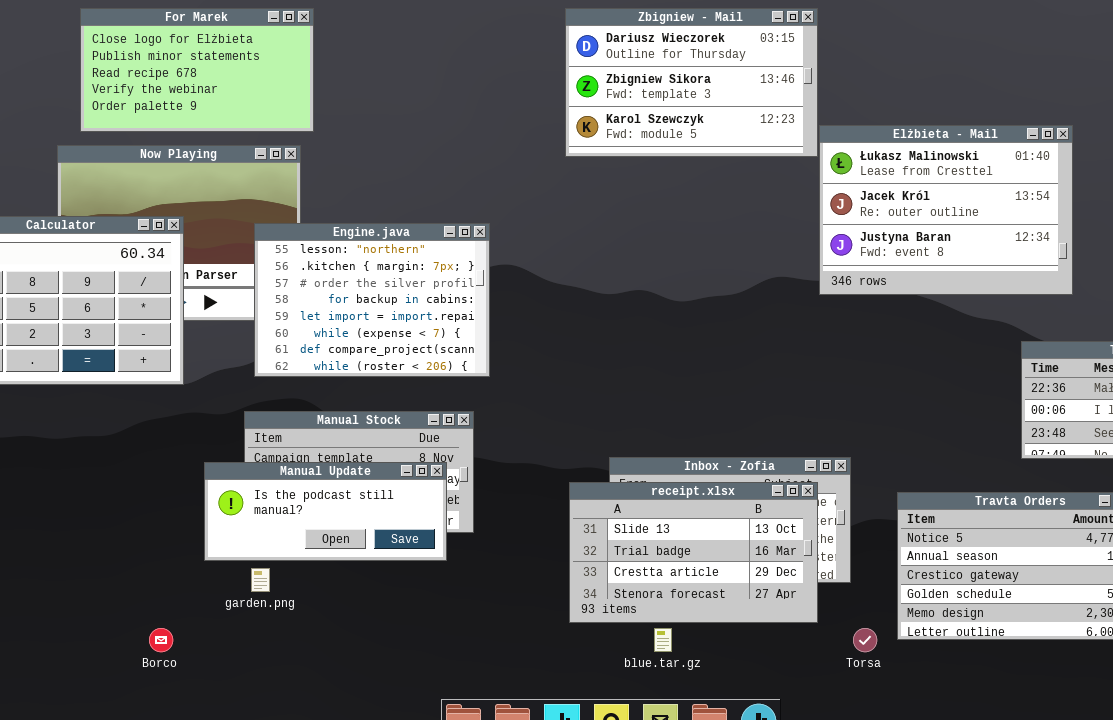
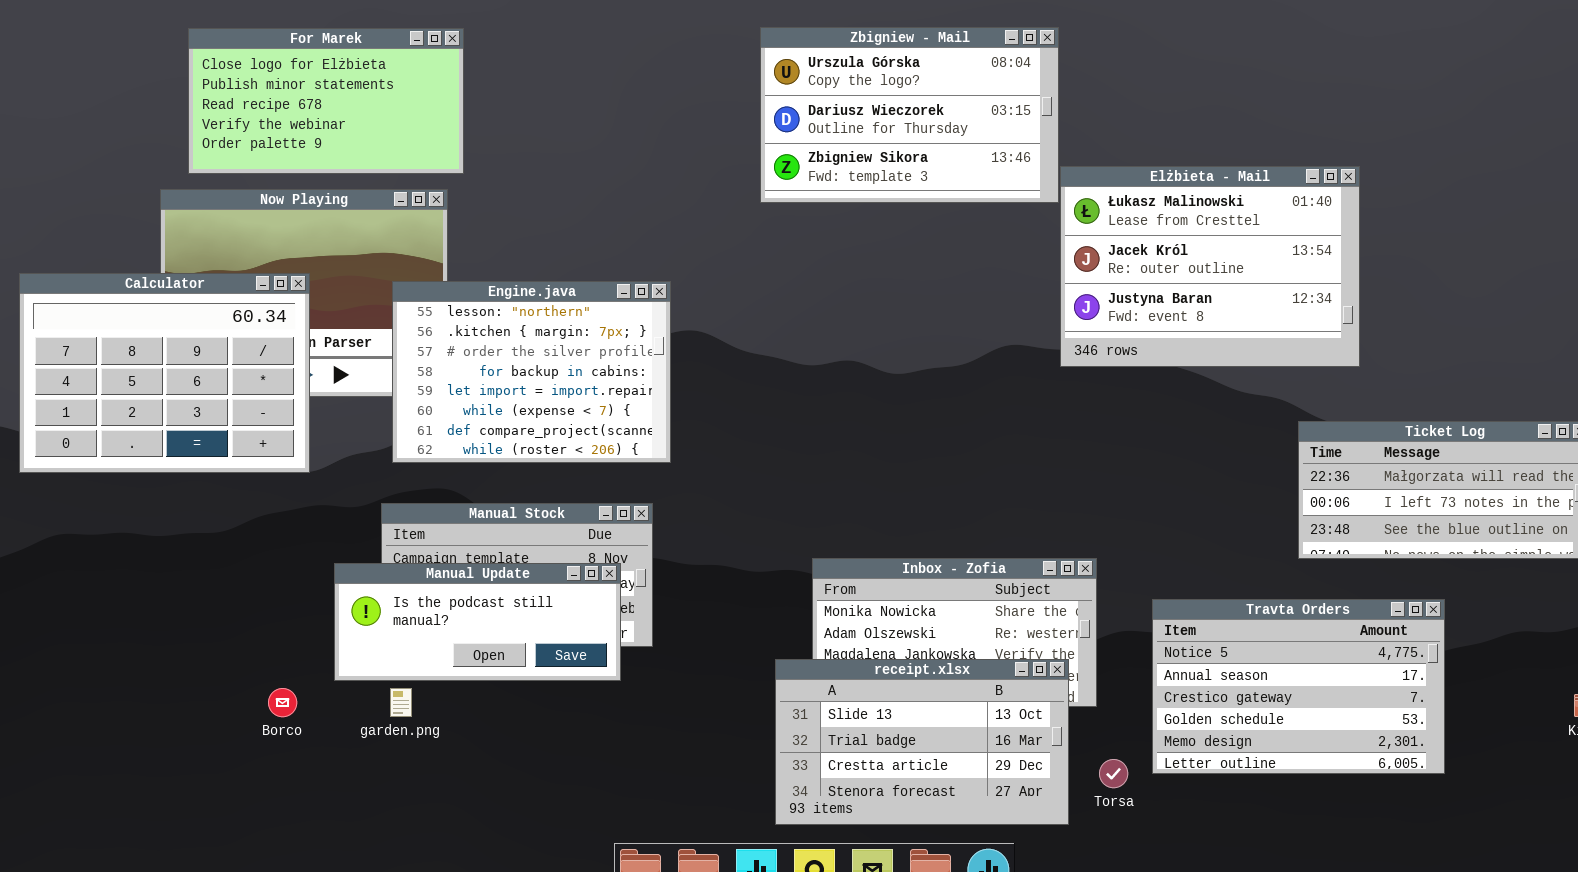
Zbigniew - Mail: [565,8,818,157] -> [760,27,1059,203], scrolled up 1 row
receipt.xlsx: [569,482,818,623] -> [775,659,1069,825], moved
Borco: [149,628,173,652] -> [268,688,297,717], moved

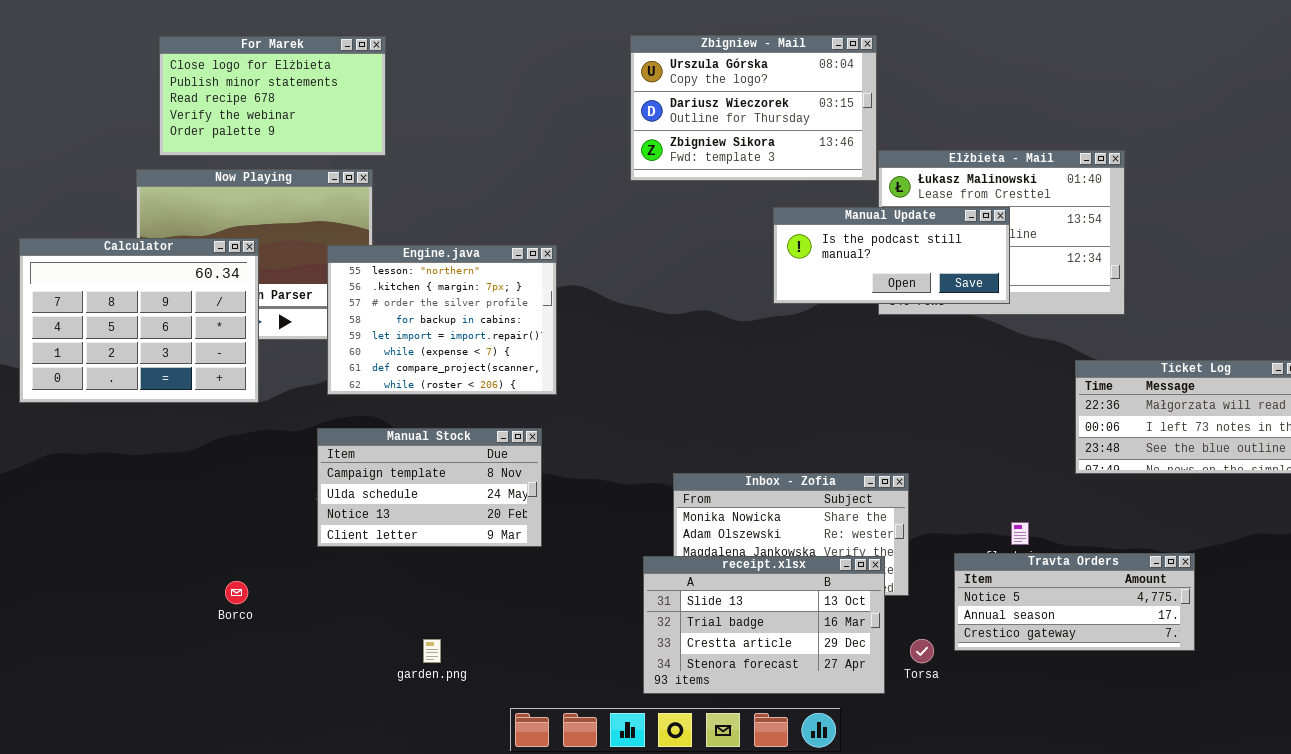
Manual Update: [334,563,621,681] -> [773,207,1010,304], moved
Travta Orders: [1152,599,1445,774] -> [954,553,1195,651], resized
garden.png: [390,688,412,717] -> [423,639,441,663], moved

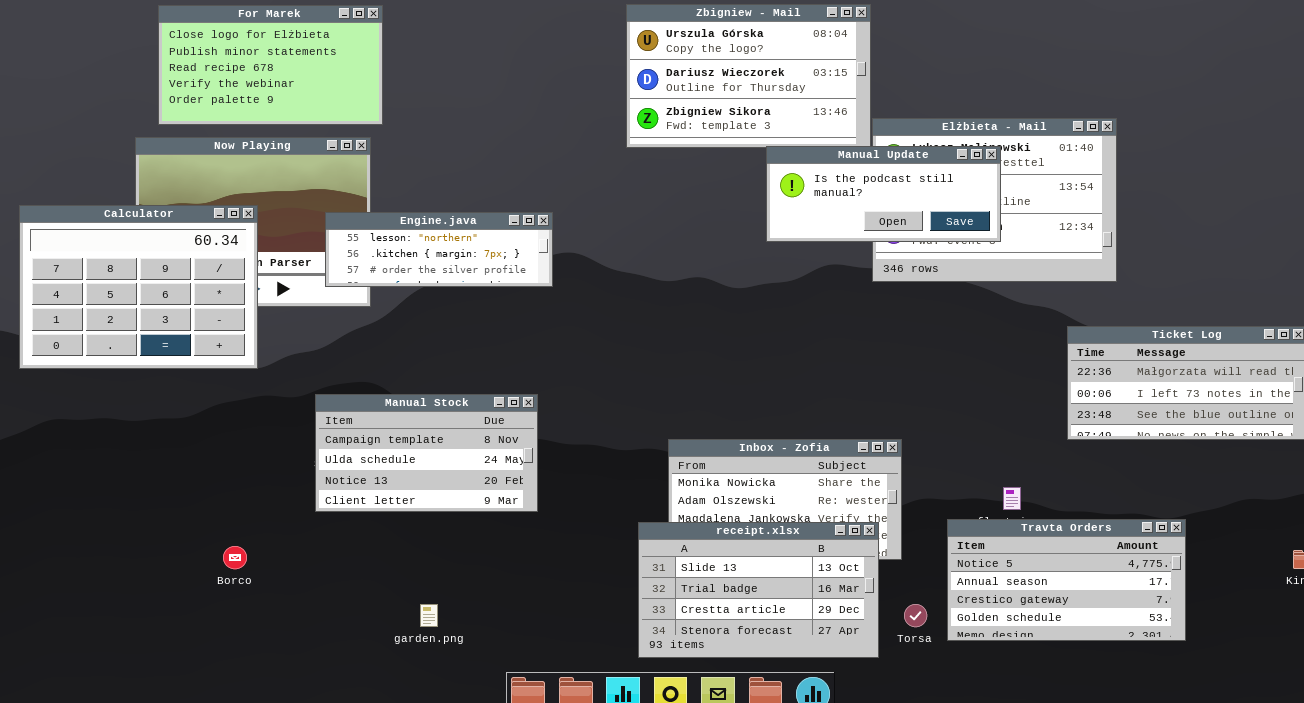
Manual Update: [773,207,1010,304] -> [766,146,1001,242], moved
Engine.java: [327,245,557,395] -> [325,212,553,287], resized
Travta Orders: [954,553,1195,651] -> [947,519,1186,641], resized

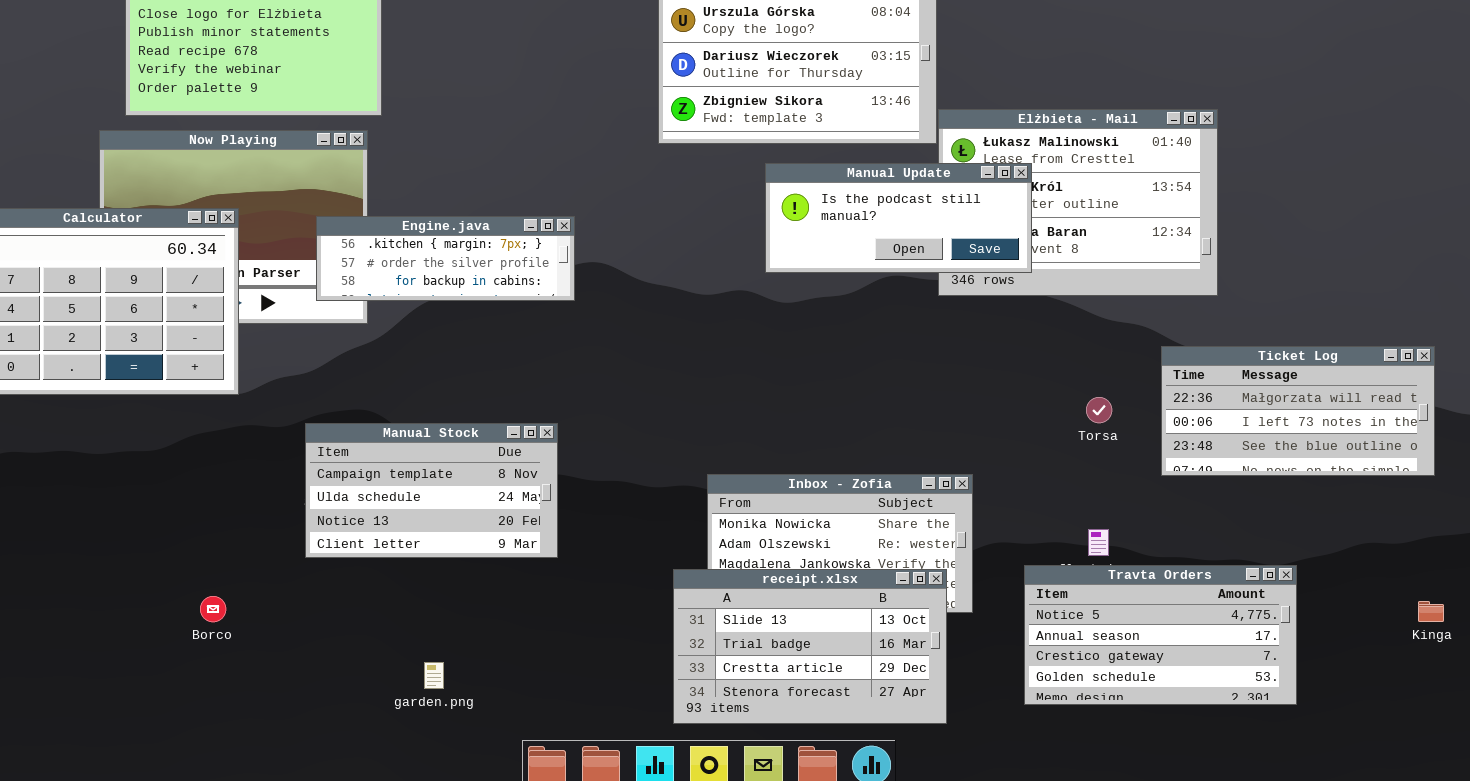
Manual Update: [766,146,1001,242] -> [765,163,1032,273], moved
Engine.java: [325,212,553,287] -> [316,216,575,301], scrolled down 1 row
Torsa: [904,604,927,627] -> [1086,397,1112,423], moved

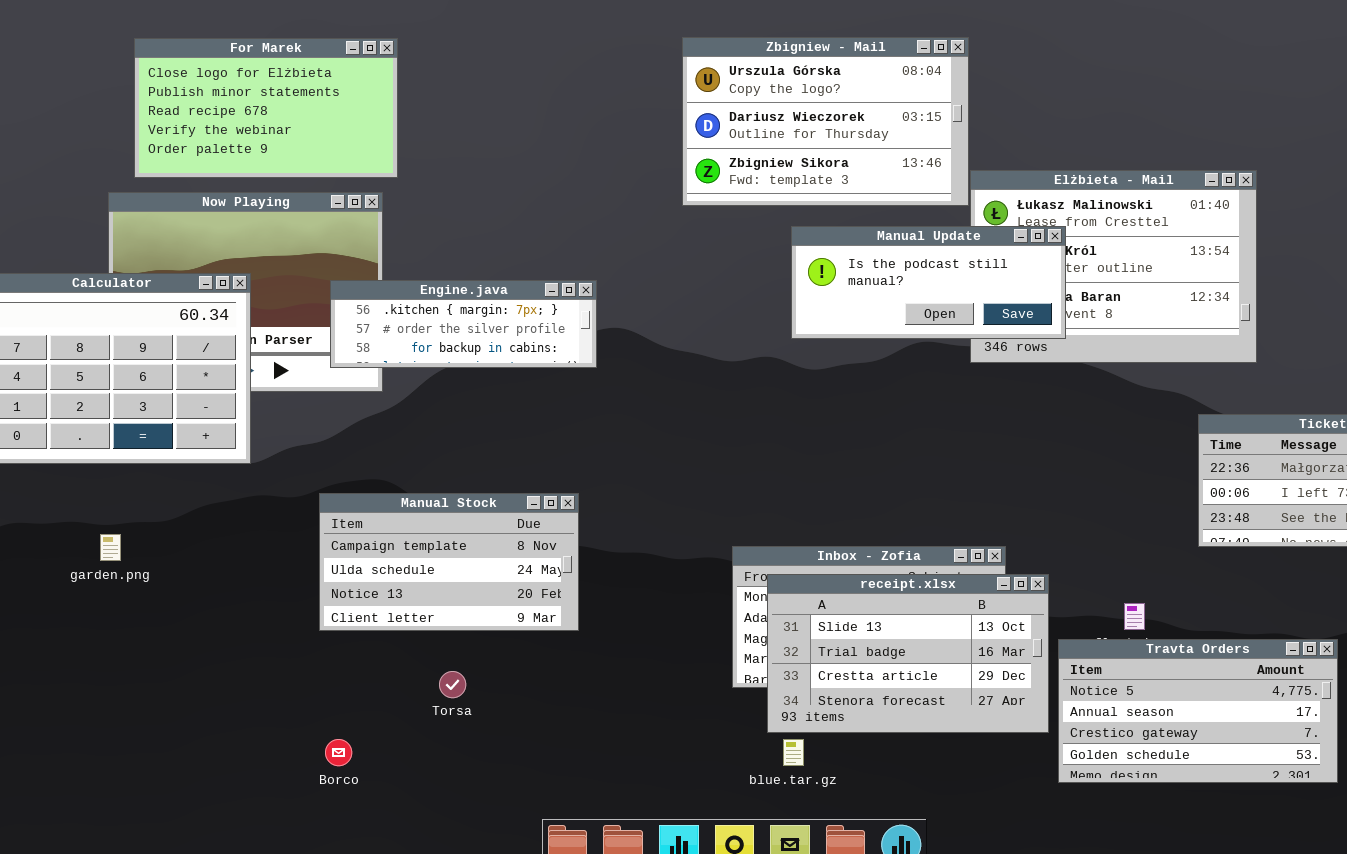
Torsa: [1086,397,1112,423] -> [439,671,466,698], moved
receipt.xlsx: [673,569,947,724] -> [767,574,1049,733], moved
Borco: [200,596,226,622] -> [325,739,352,766], moved
garden.png: [424,662,444,689] -> [100,534,121,561], moved

